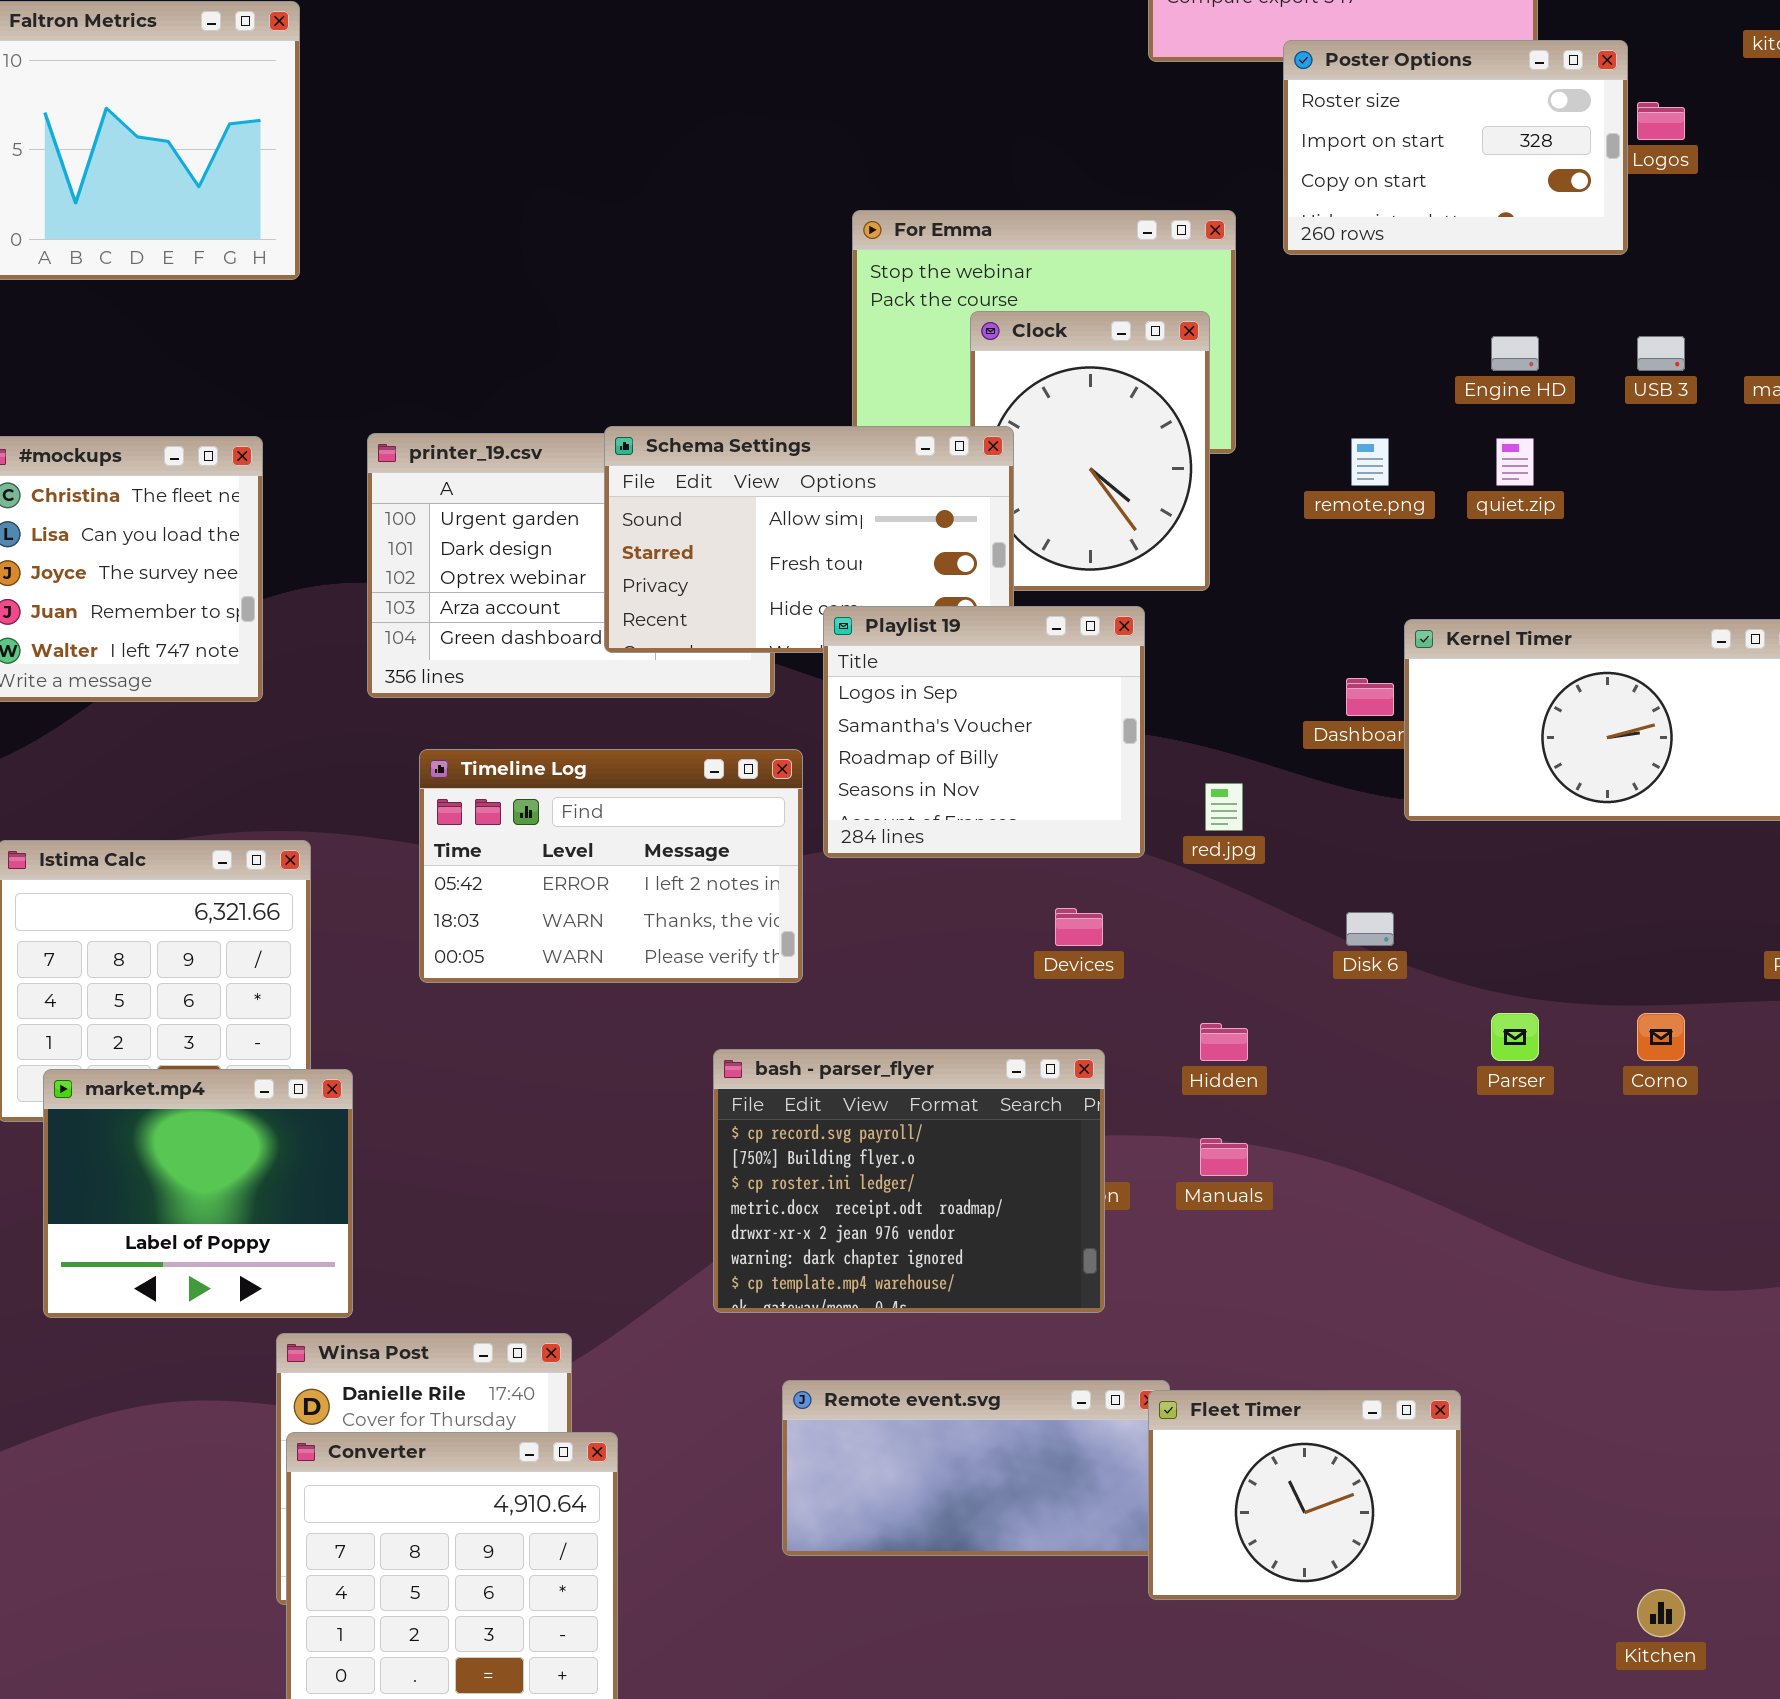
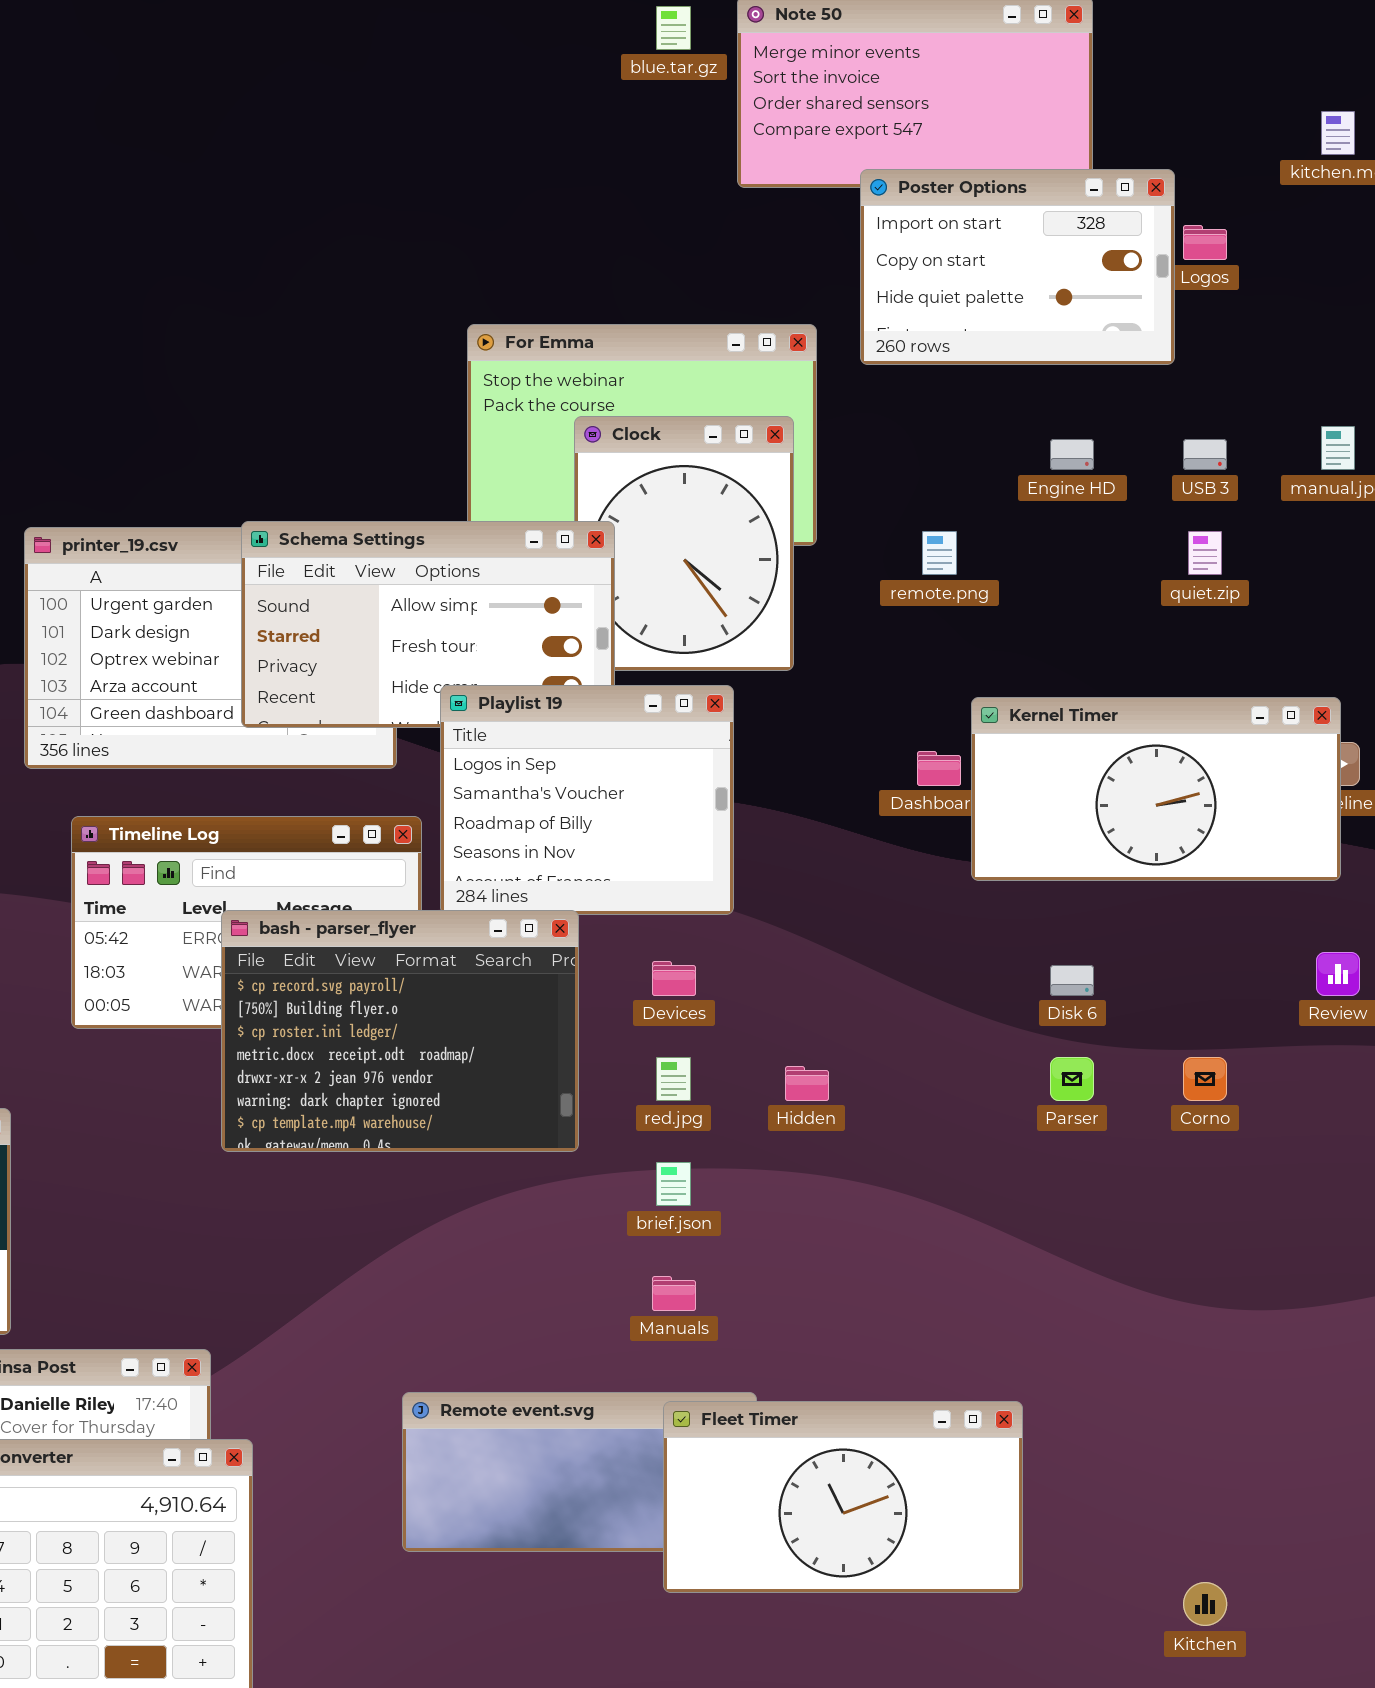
Poster Options: [1283,40,1628,255] -> [860,169,1175,365], scrolled down 1 row
quiet.zip: [1496,438,1534,486] -> [1188,531,1222,575], moved
red.jpg: [1205,783,1243,831] -> [656,1057,691,1101], moved
Disk 6: [1346,912,1394,946] -> [1050,965,1094,996], moved
bash - parser_flyer: [713,1049,1105,1313] -> [221,910,579,1152], moved
Manuals: [1200,1138,1248,1176] -> [652,1276,696,1311], moved
Fleet Timer: [1148,1390,1461,1600] -> [663,1401,1023,1593], resized

